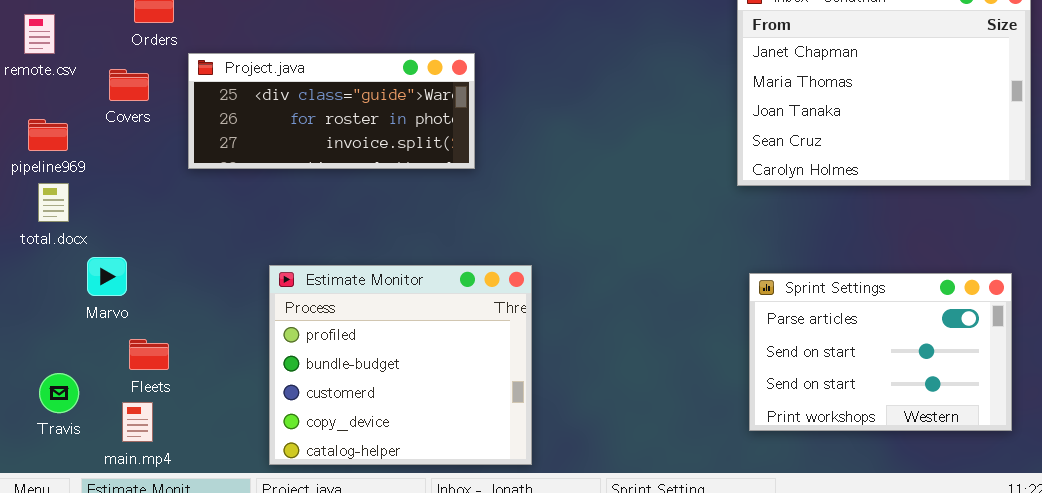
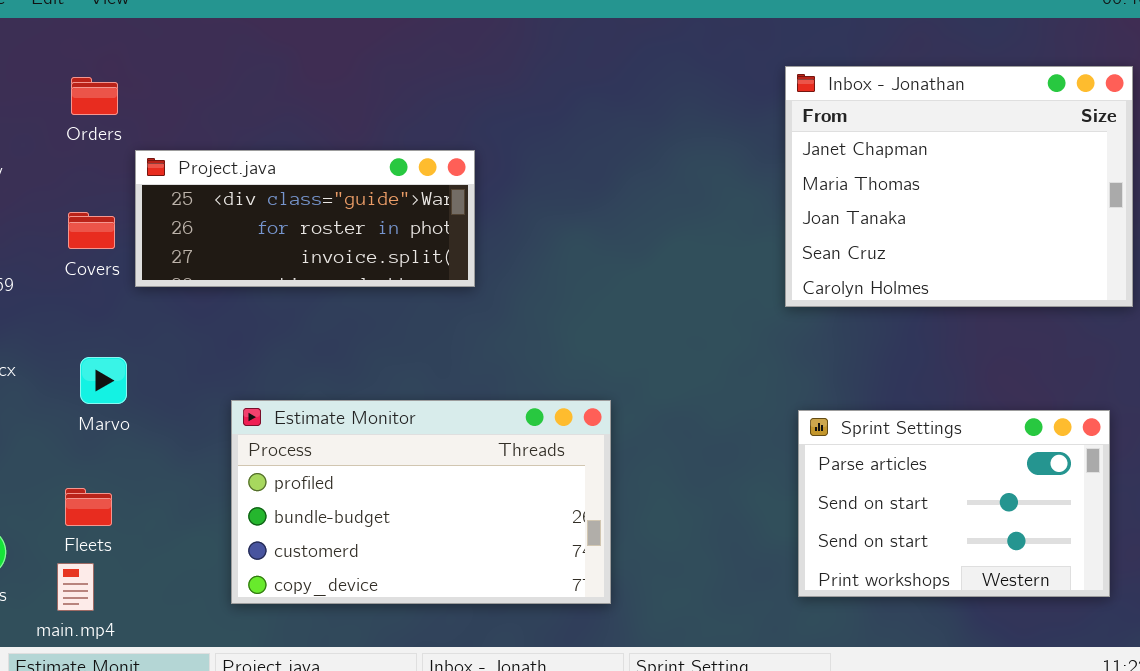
Covers: [109,69,149,101] -> [68,212,115,249], moved
Marvo: [87,257,127,296] -> [80,357,127,404], moved
Estimate Monitor: [269,265,532,465] -> [231,400,611,604], resized

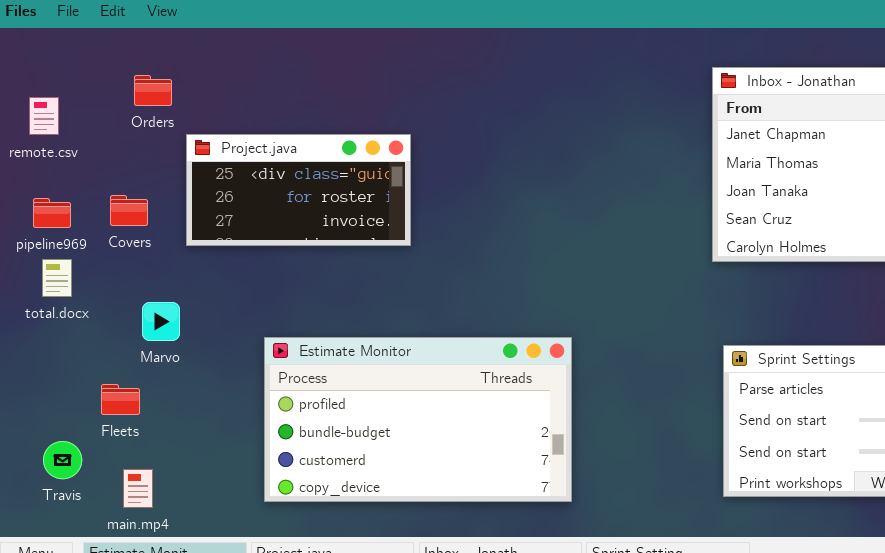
Project.java: [135,150,475,287] -> [186,134,411,246], resized
Covers: [68,212,115,249] -> [110,195,148,226], moved
Fleets: [65,488,112,526] -> [101,384,140,415], moved

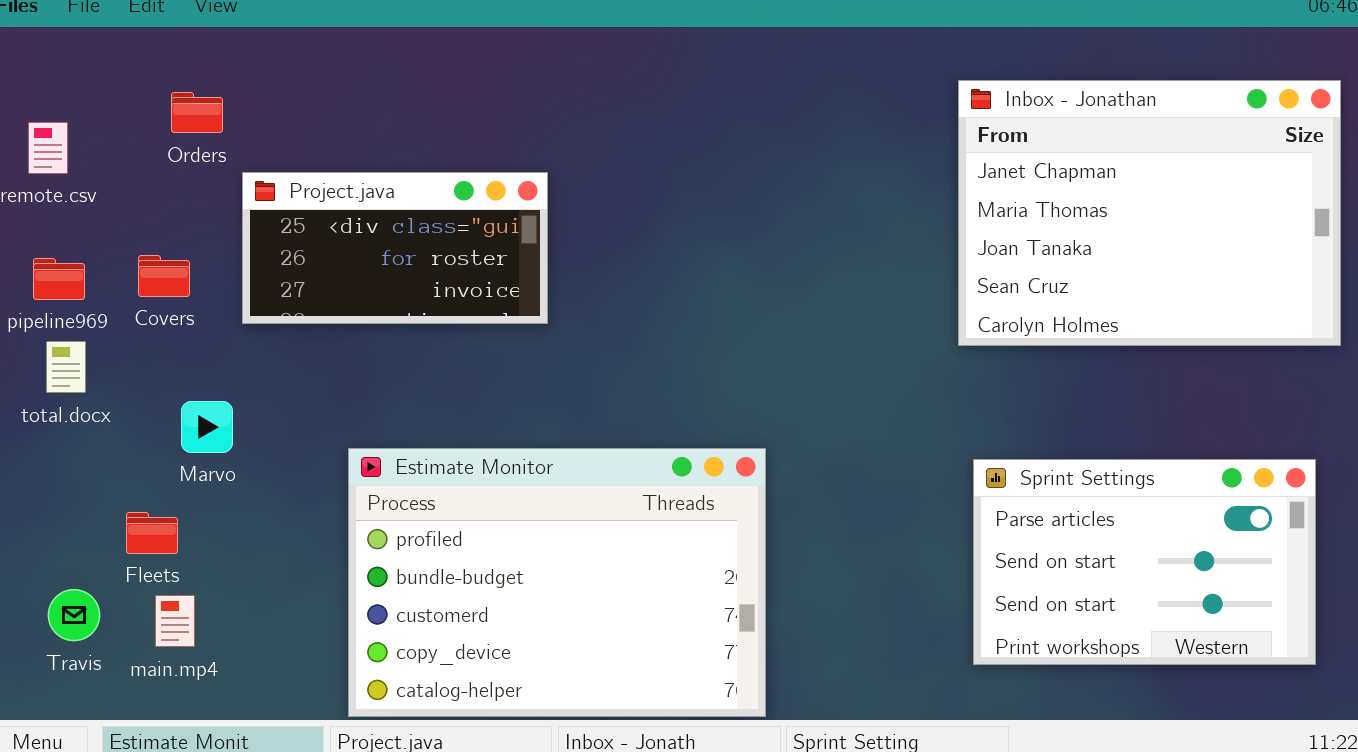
Estimate Monitor: [264,337,572,502] -> [348,448,766,717], resized
main.mp4: [123,469,153,508] -> [155,595,195,647], moved

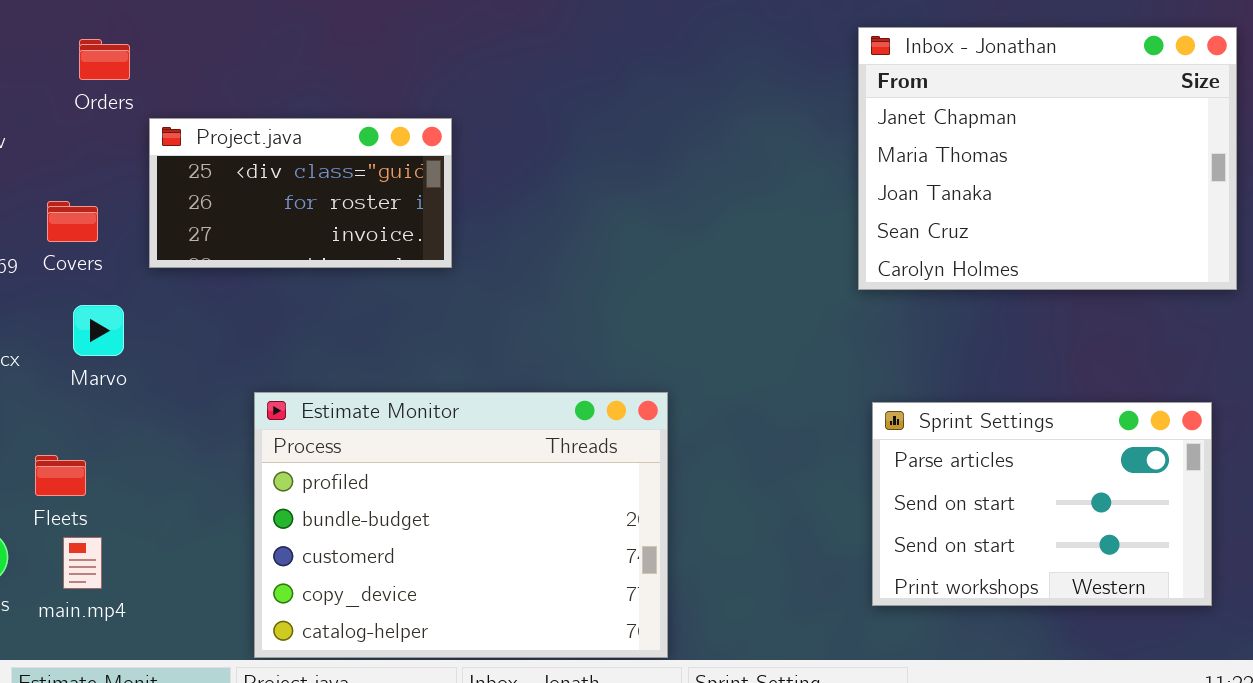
Marvo: [181,401,233,453] -> [73,305,124,356], moved

